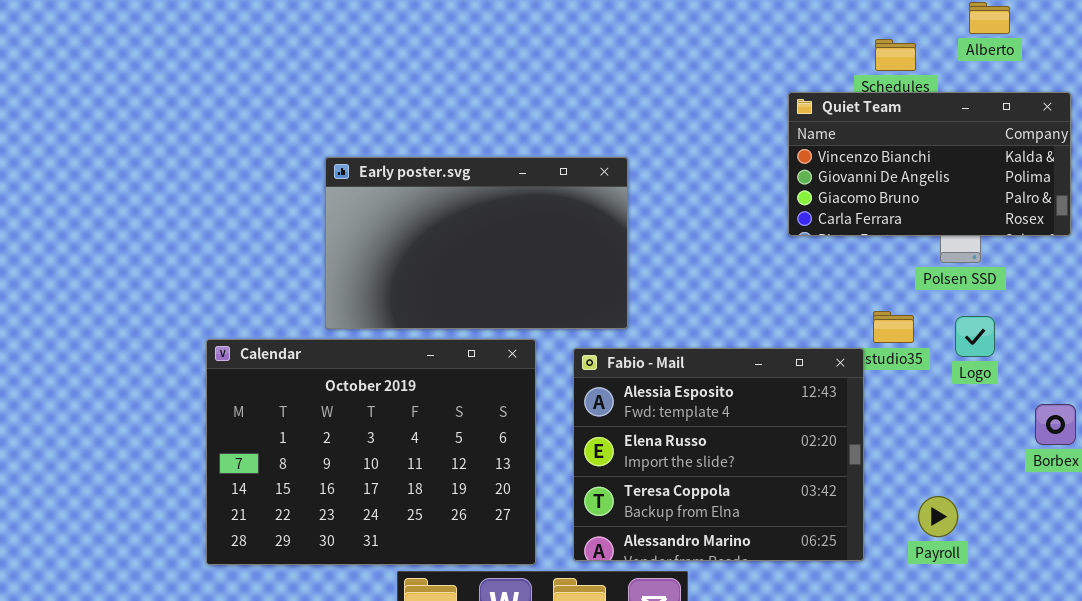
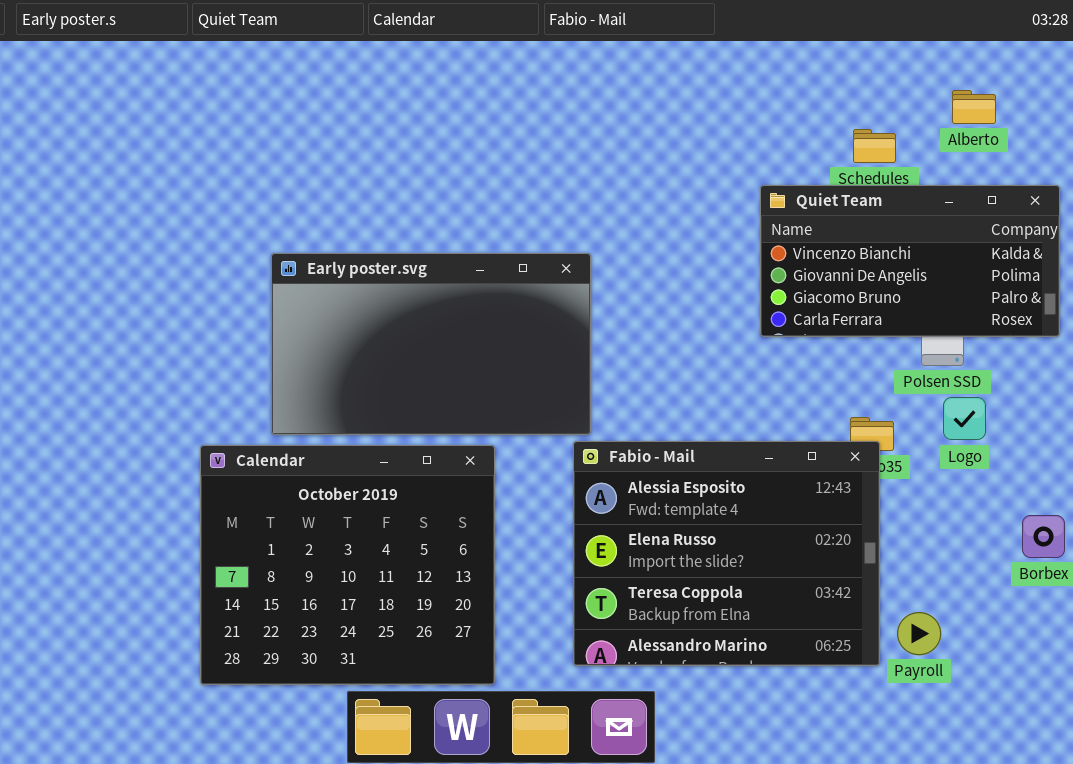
Logo: [955,316,995,357] -> [943,397,986,440], moved
Calendar: [206,339,536,565] -> [200,445,495,685], resized
Fabio - Mail: [573,348,864,561] -> [573,441,880,666], moved

